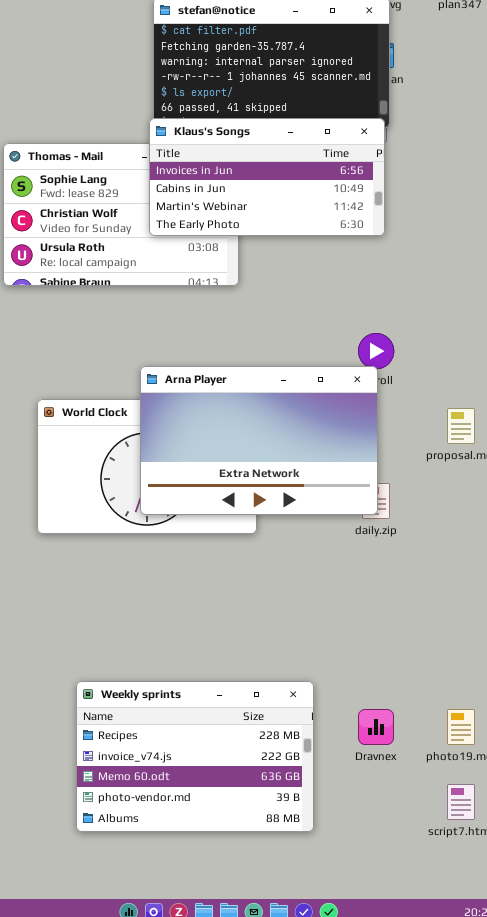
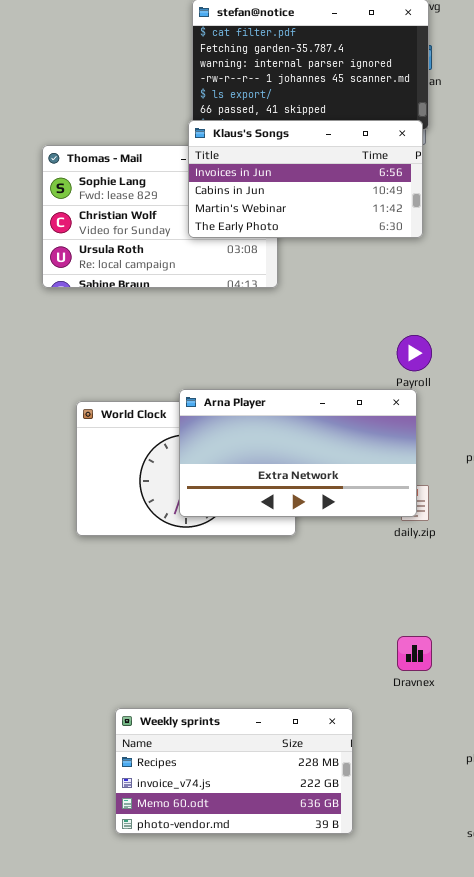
Arna Player: [140,366,378,515] -> [179,389,417,517], resized
Weekly sprints: [76,681,314,832] -> [115,708,353,834], resized
Dravnex: [358,709,394,745] -> [397,636,432,671], moved

